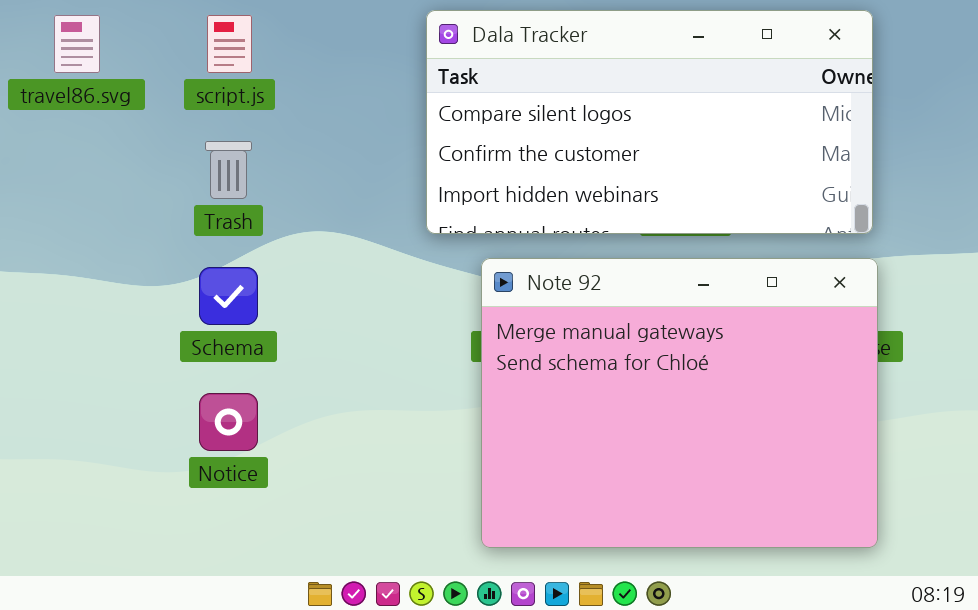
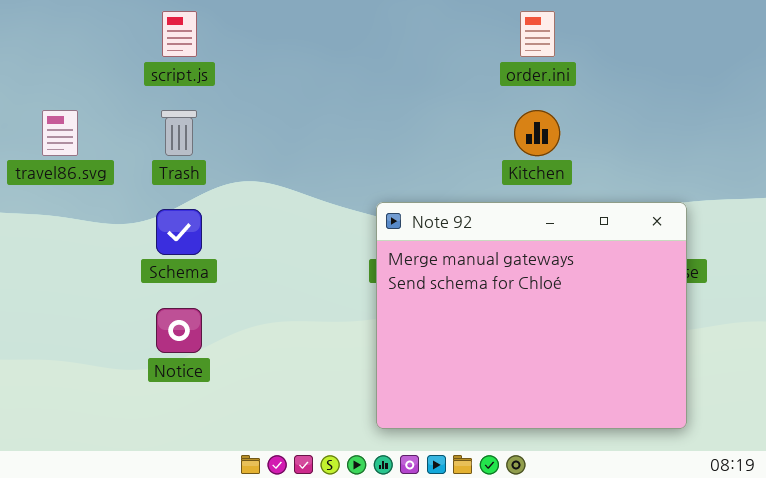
Dala Tracker: [426,10,873,234] -> none, closed
travel86.svg: [54,15,100,73] -> [42,110,78,156], moved

